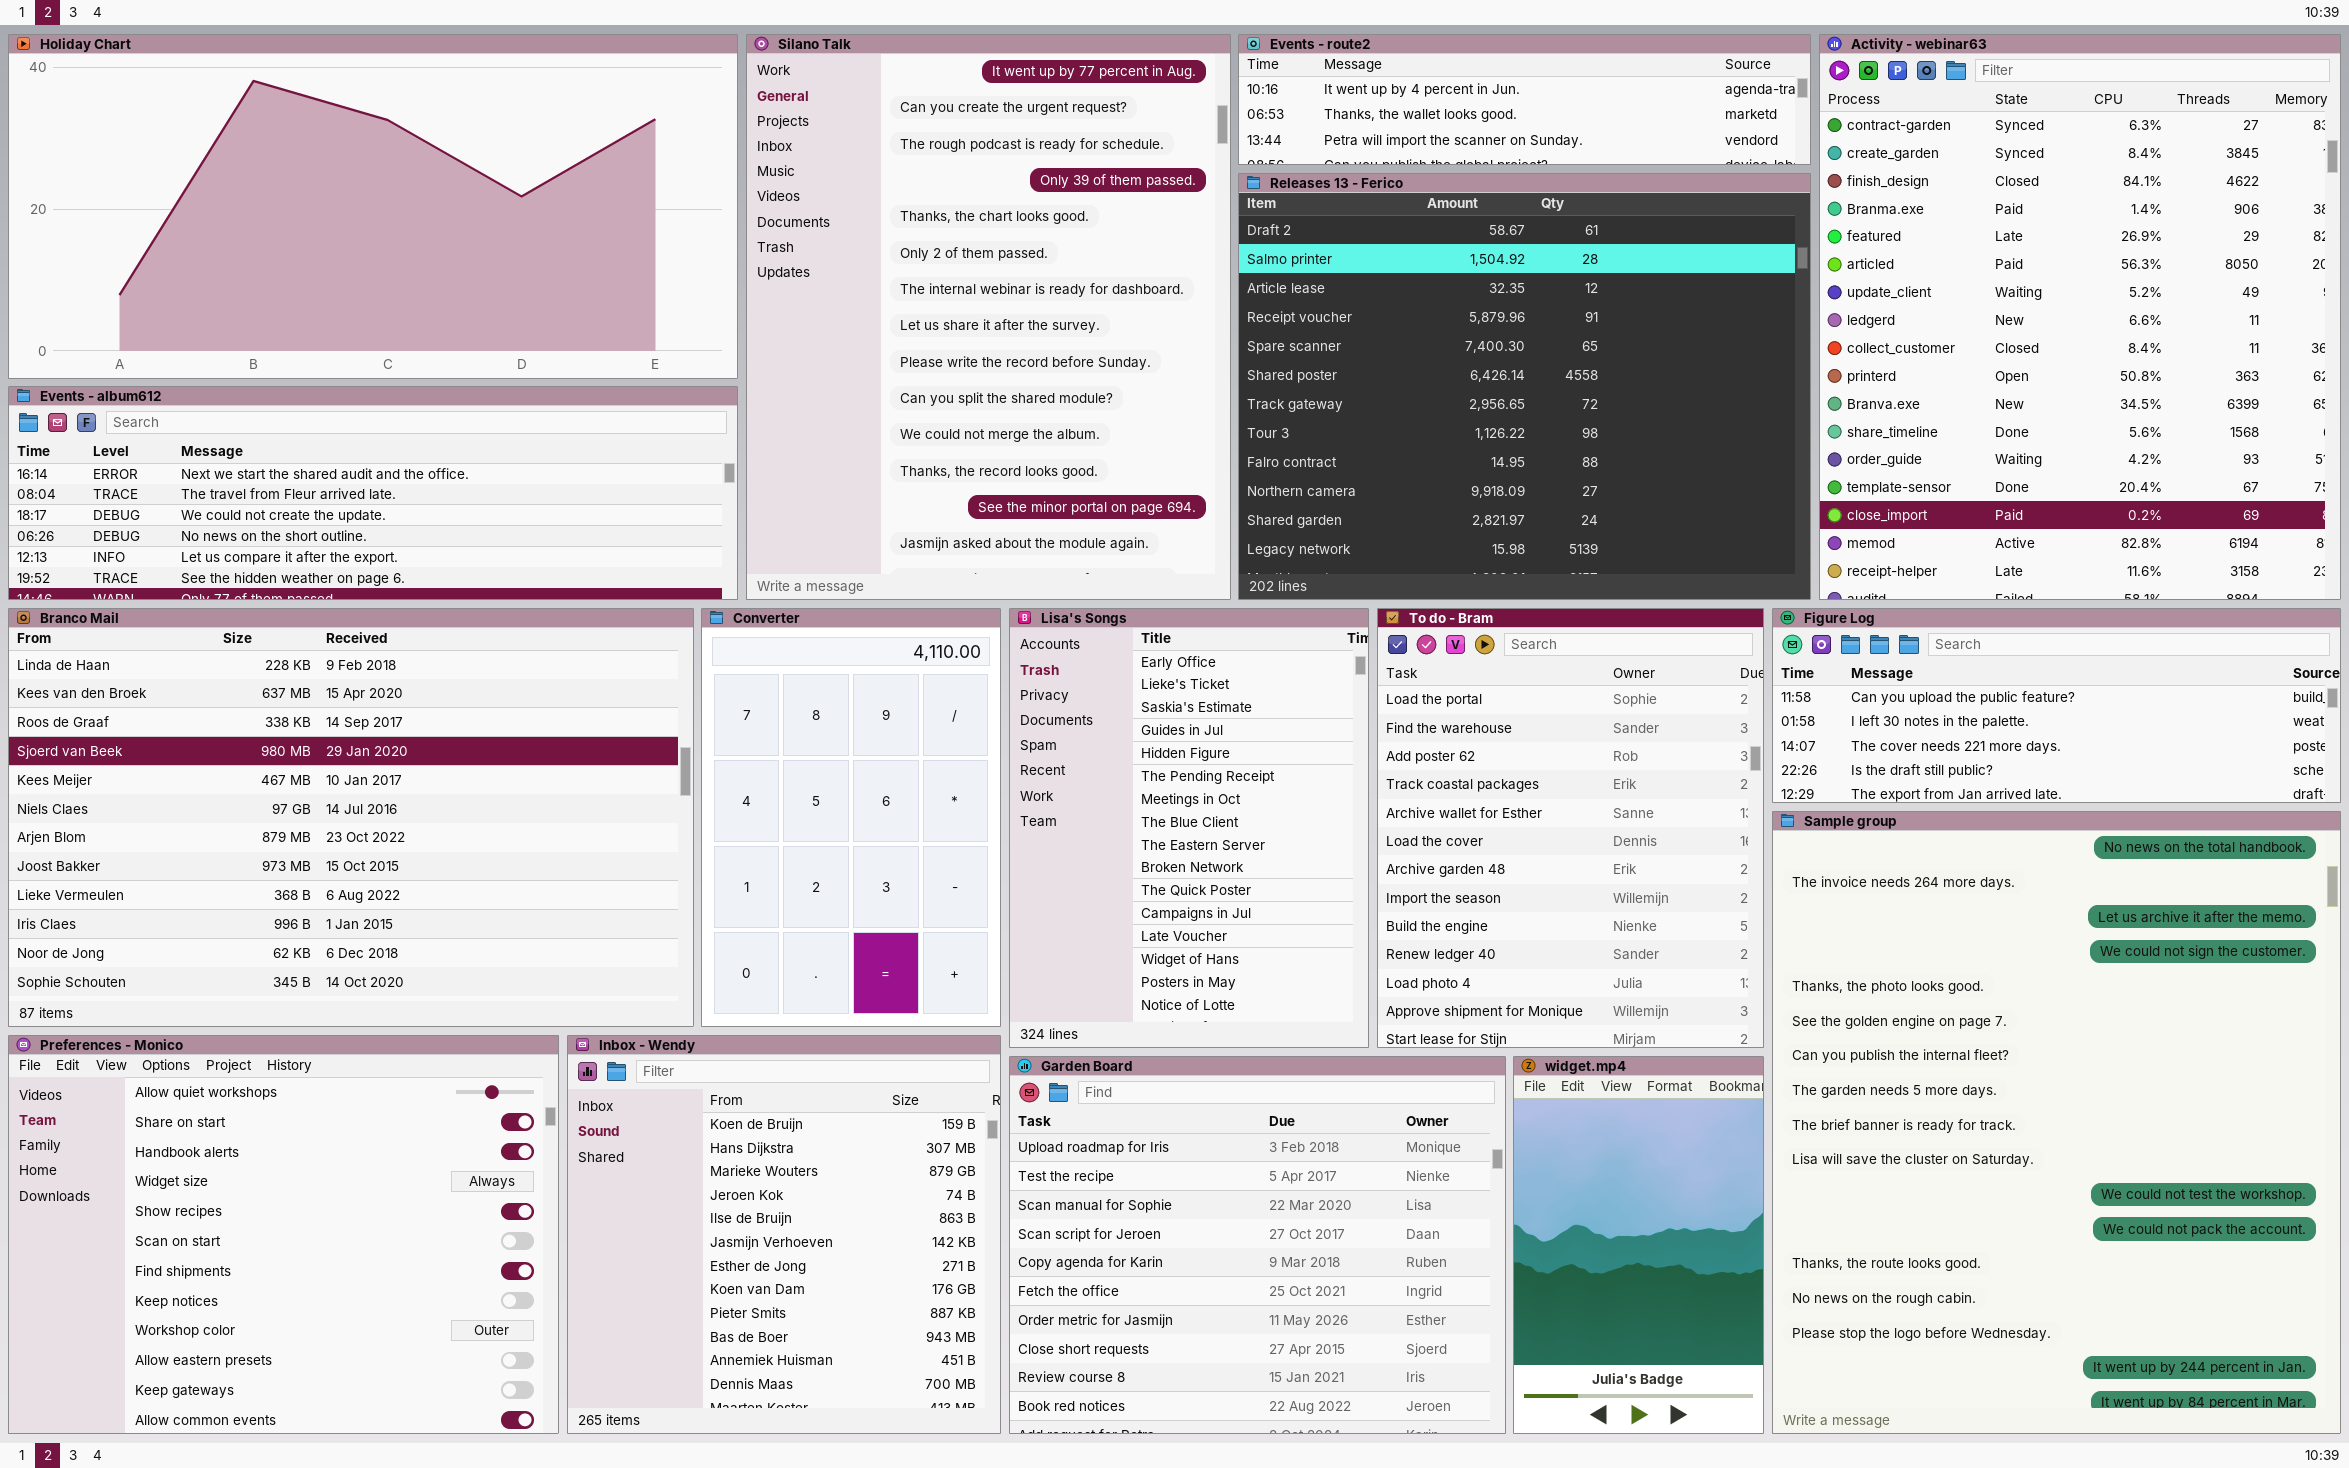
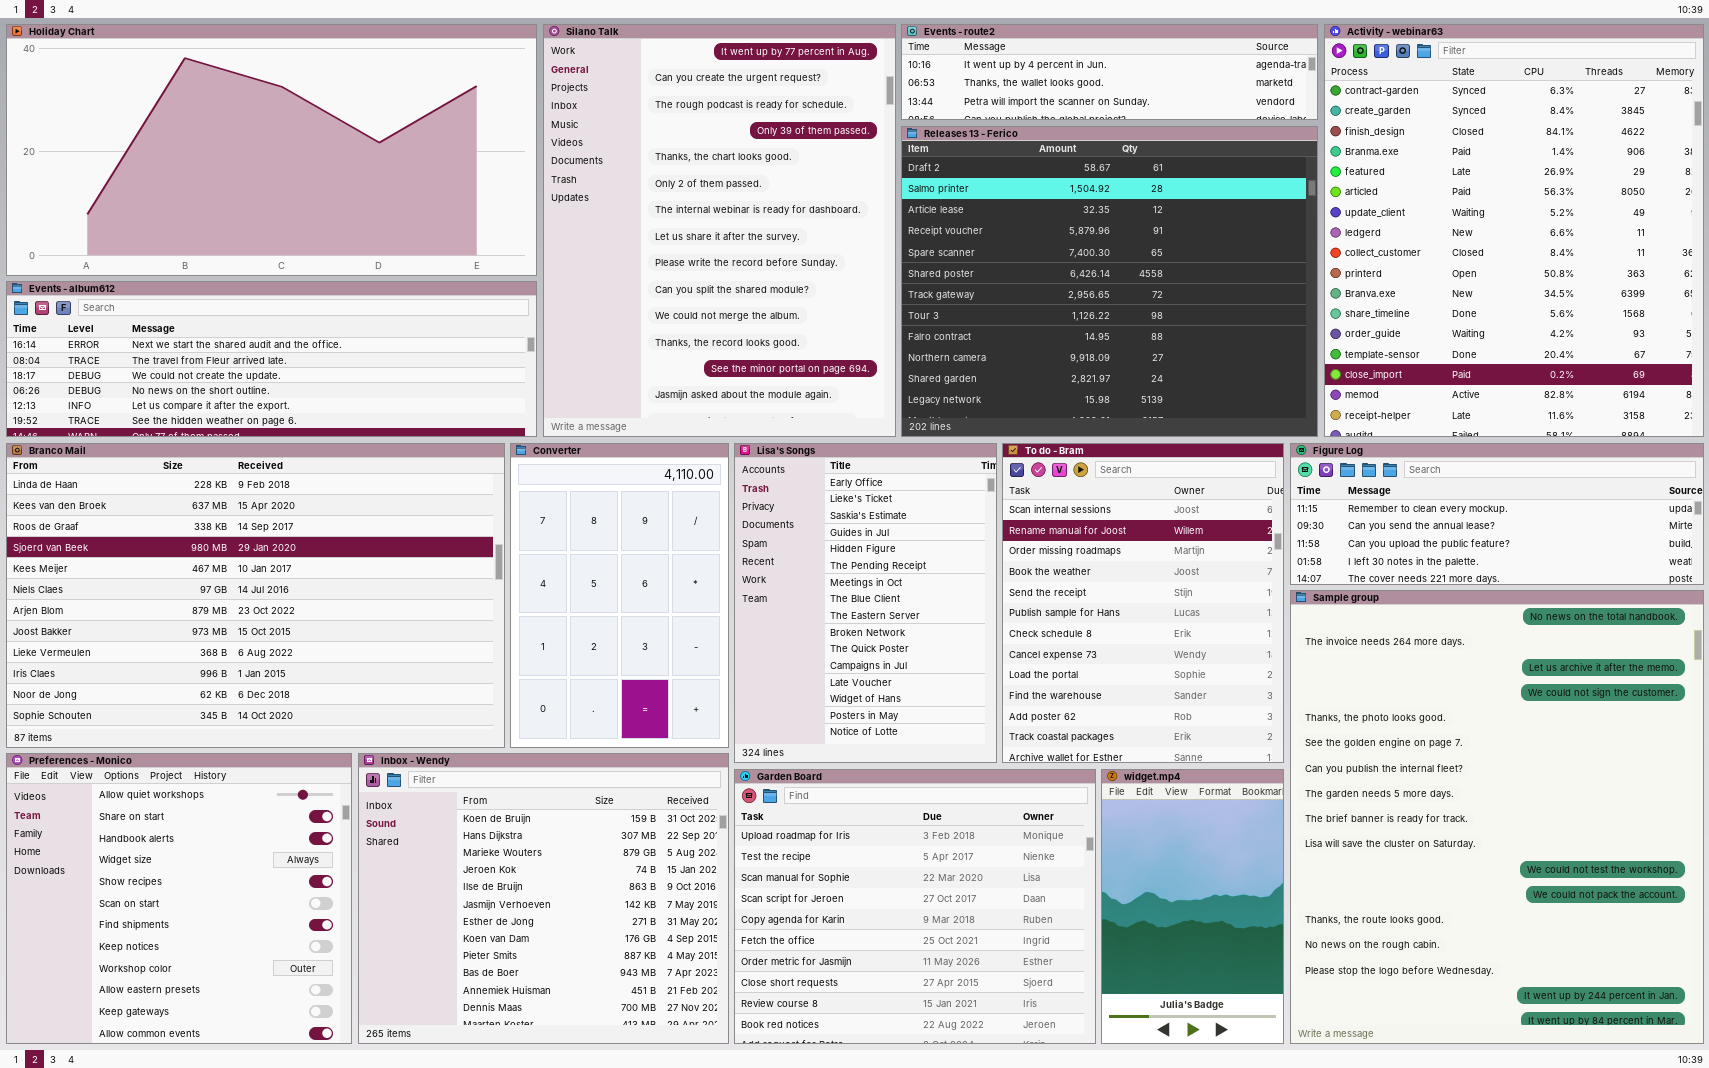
To do - Bram: [1377,608,1764,1048] -> [1002,443,1284,763], scrolled up 8 rows
Figure Log: [1772,608,2341,803] -> [1290,443,1704,585], scrolled up 2 rows
Preferences - Monico: [8,1035,559,1434] -> [6,753,352,1044], resized
Inbox - Wendy: [567,1035,1001,1434] -> [358,753,729,1044], resized

